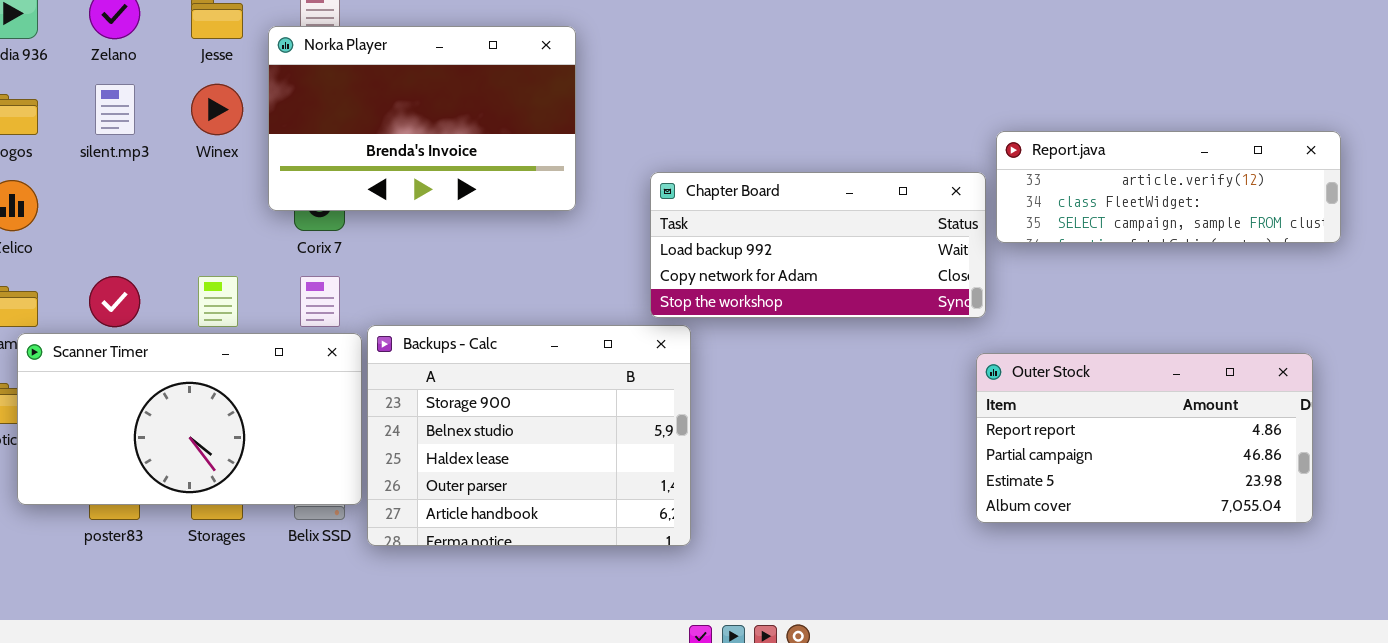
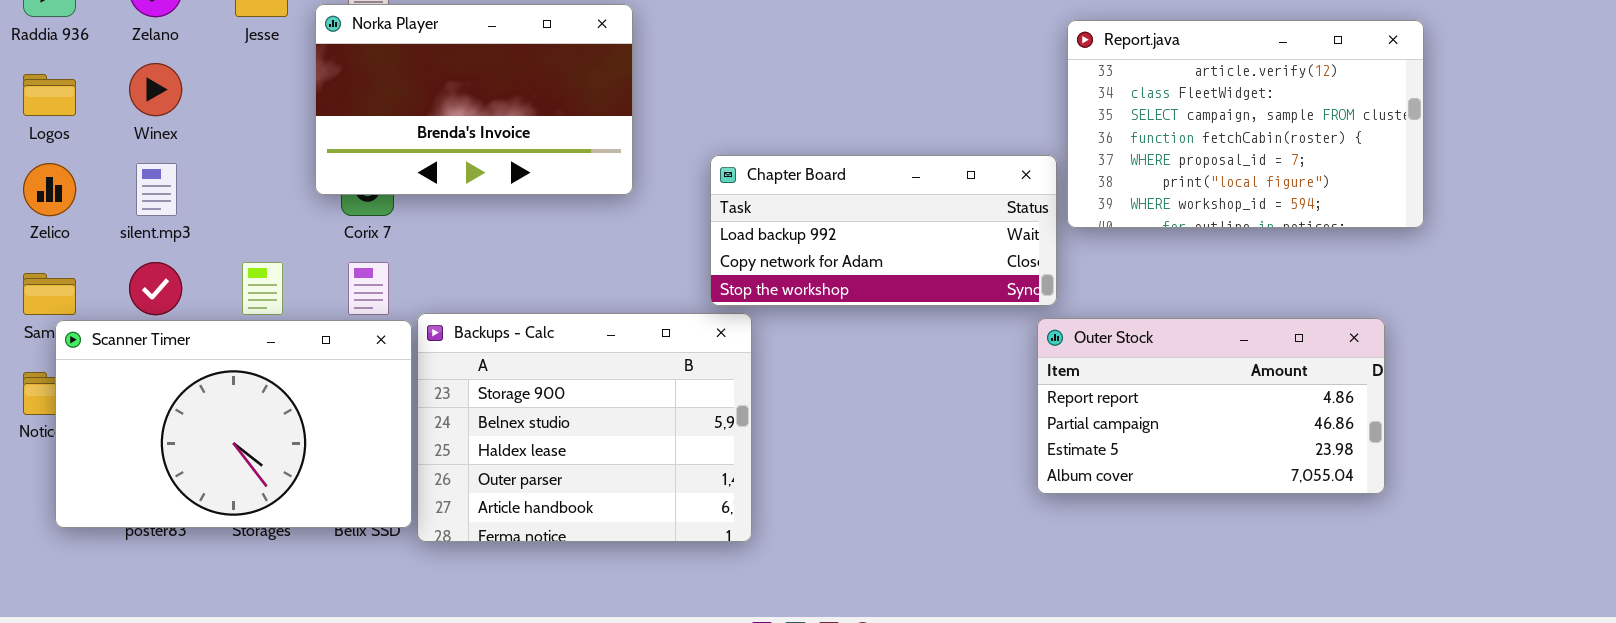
silent.mp3: [95,84,135,135] -> [136,163,177,216], moved
Winex: [191,84,243,135] -> [129,63,182,116], moved
Report.java: [996,131,1341,243] -> [1067,20,1424,228], resized
Scanner Timer: [17,333,362,505] -> [55,320,412,528], resized
Outer Stock: [976,353,1313,523] -> [1037,318,1385,494], moved

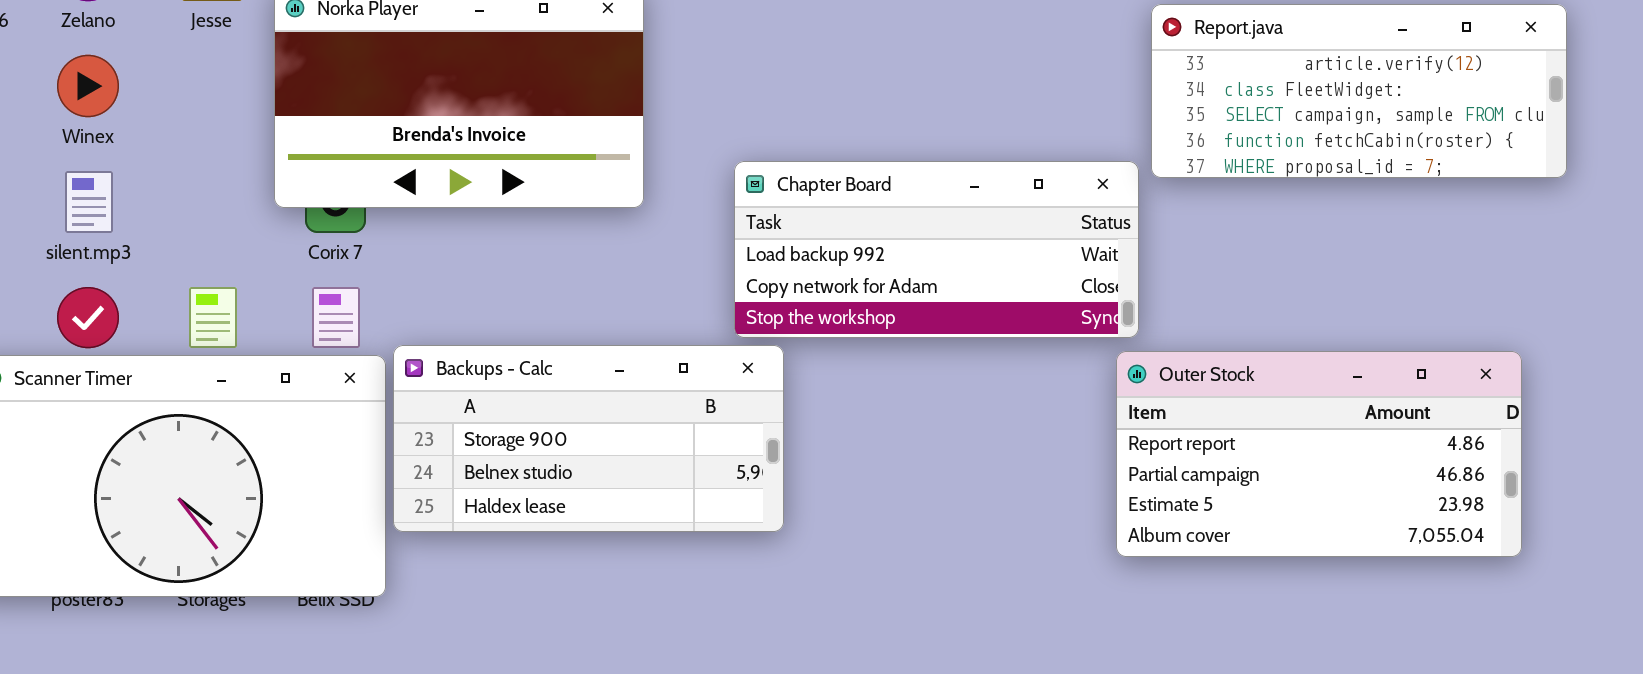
Report.java: [1067,20,1424,228] -> [1151,4,1567,178], resized
Backups - Calc: [417,313,752,542] -> [393,345,784,532], resized

